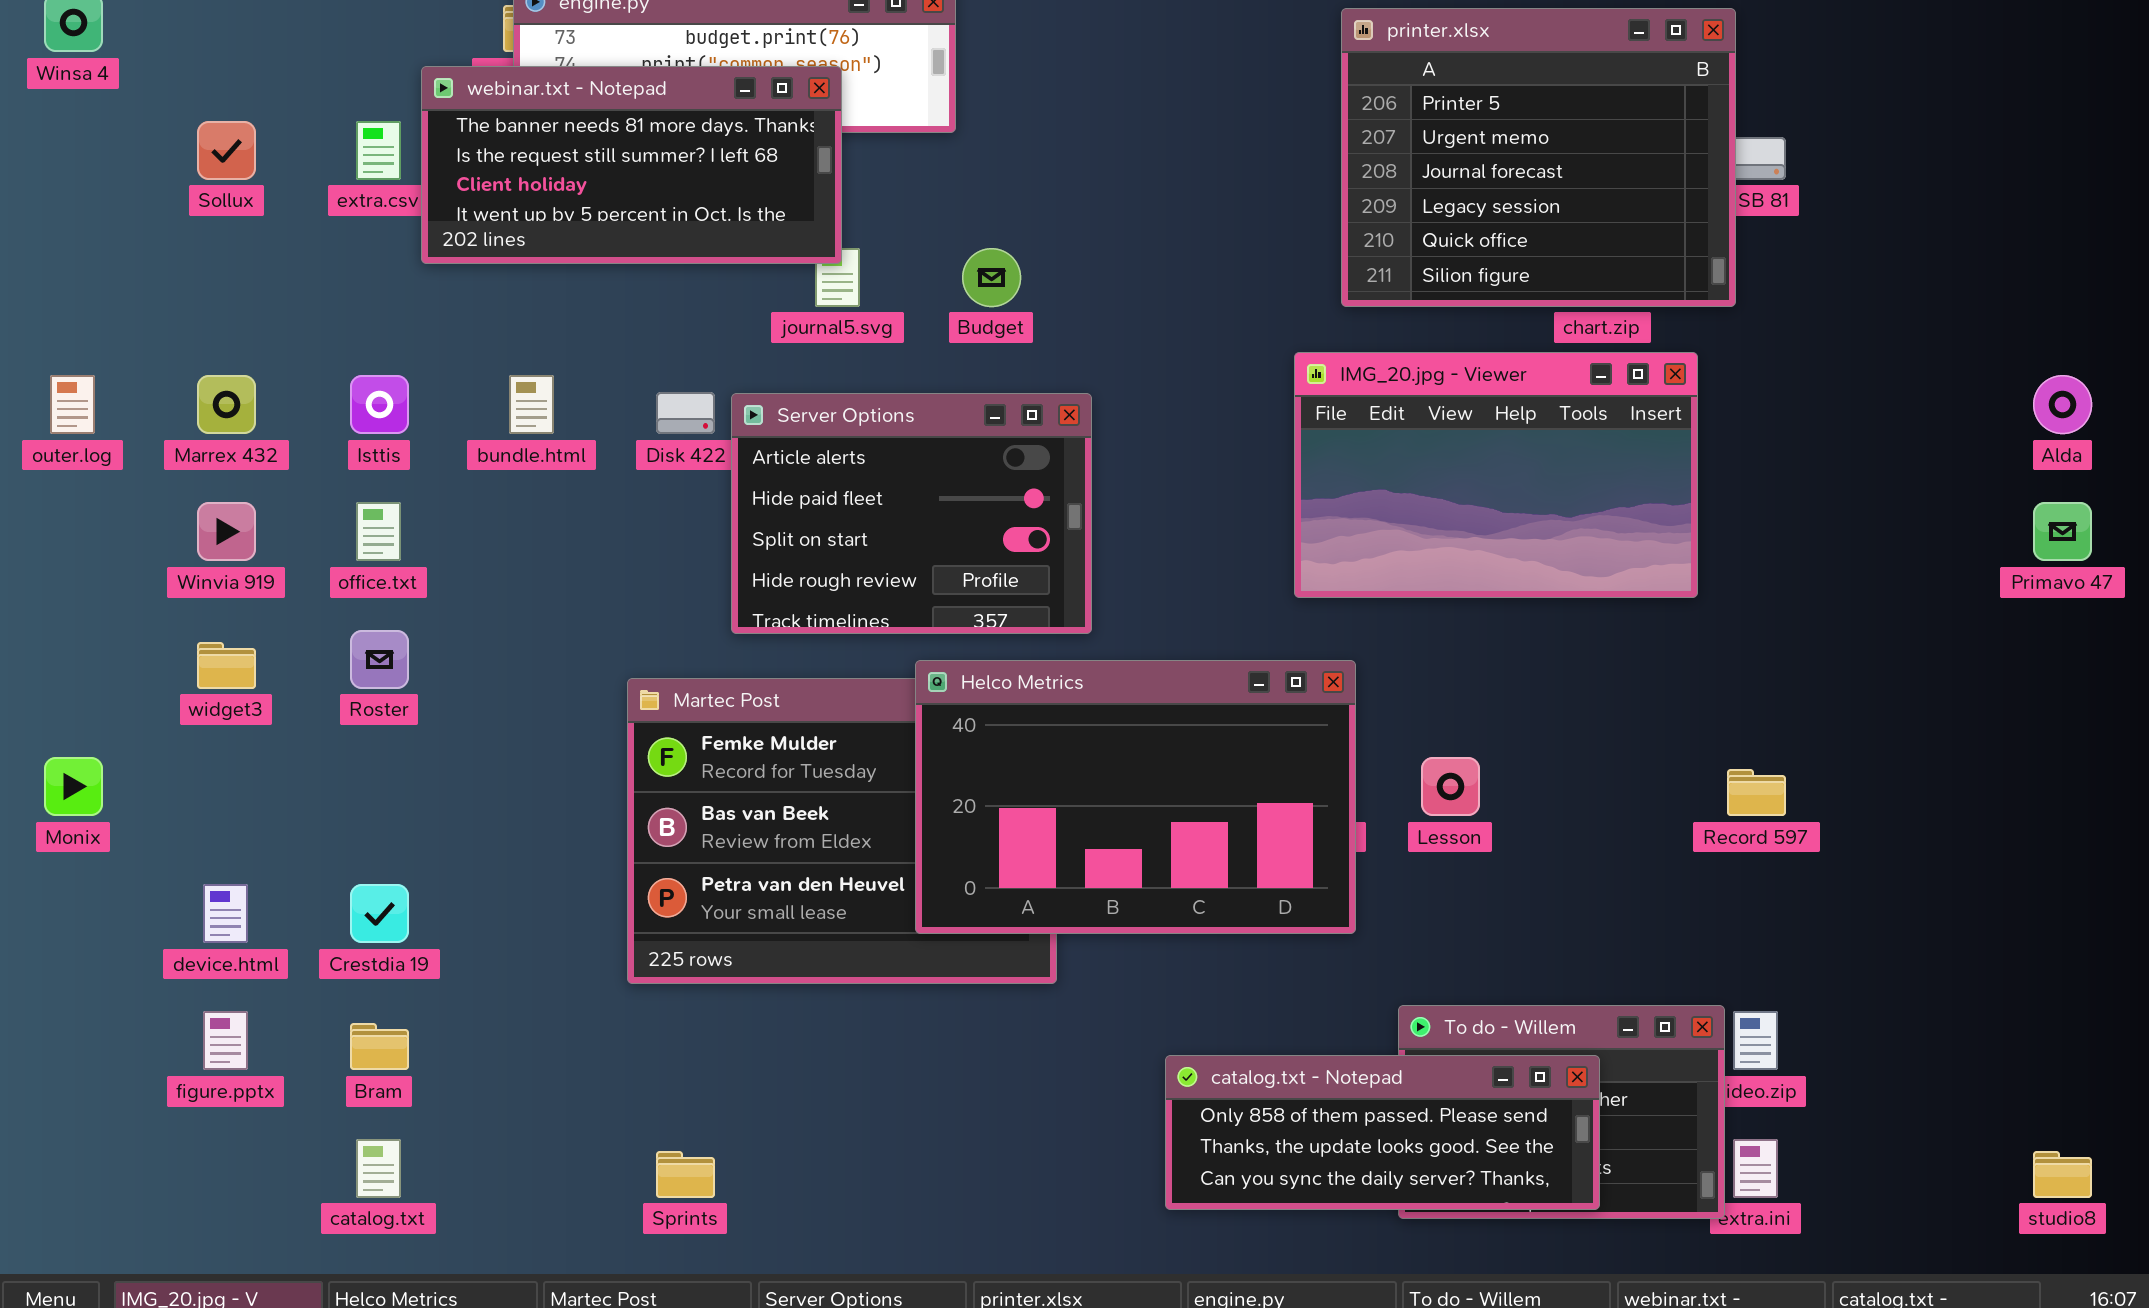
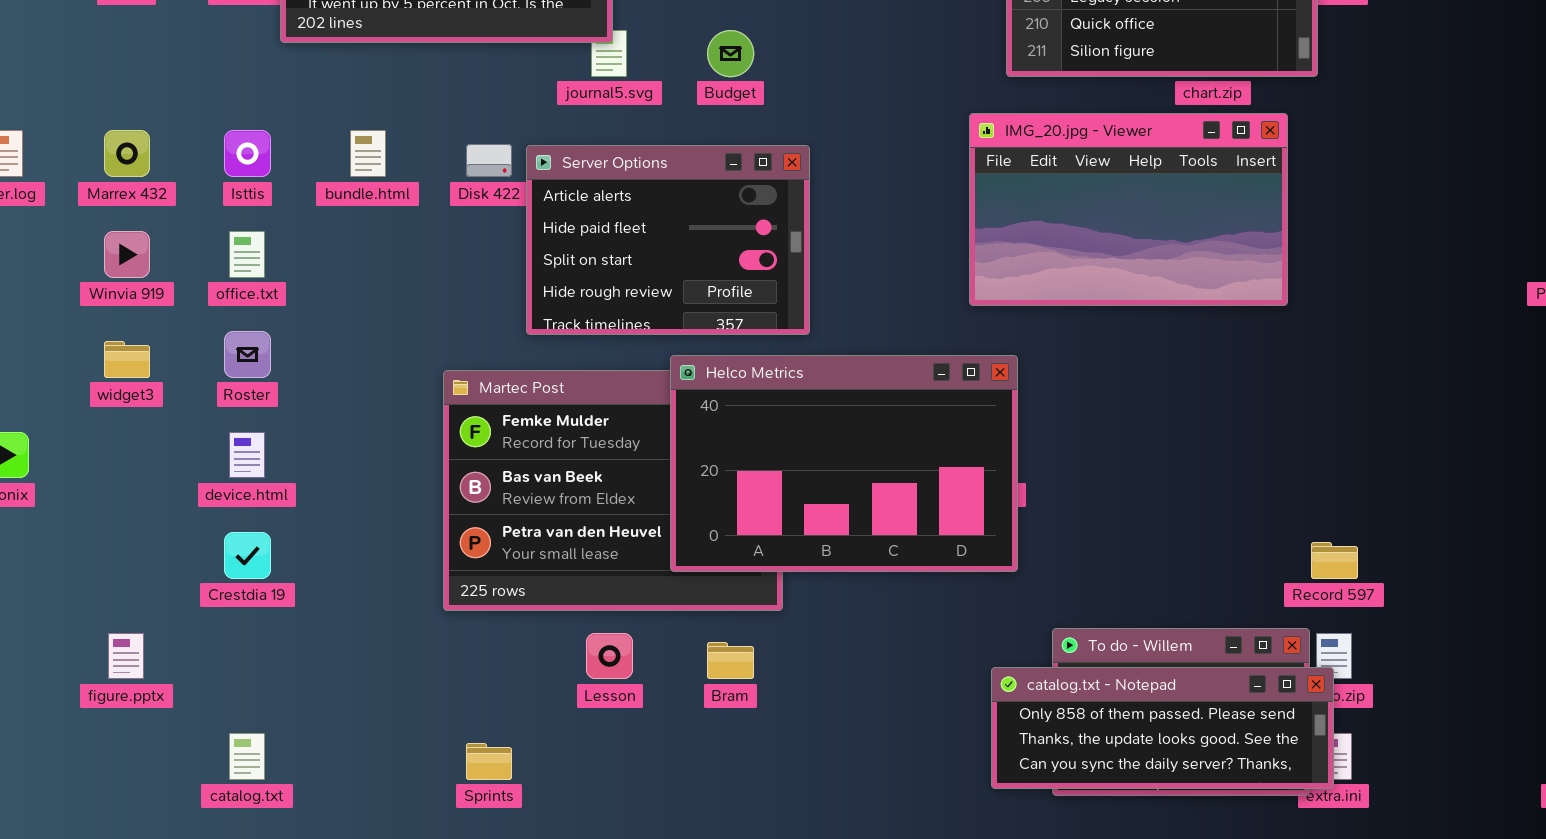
Lesson: [1421,757,1480,816] -> [586,633,633,679], moved
Record 597: [1727,769,1786,816] -> [1311,542,1358,579], moved
device.html: [203,884,248,943] -> [229,432,265,478], moved
Bram: [350,1023,409,1070] -> [707,642,754,679], moved
catalog.txt - Notepad: [1165,1055,1600,1210] -> [991,667,1334,789], moved

